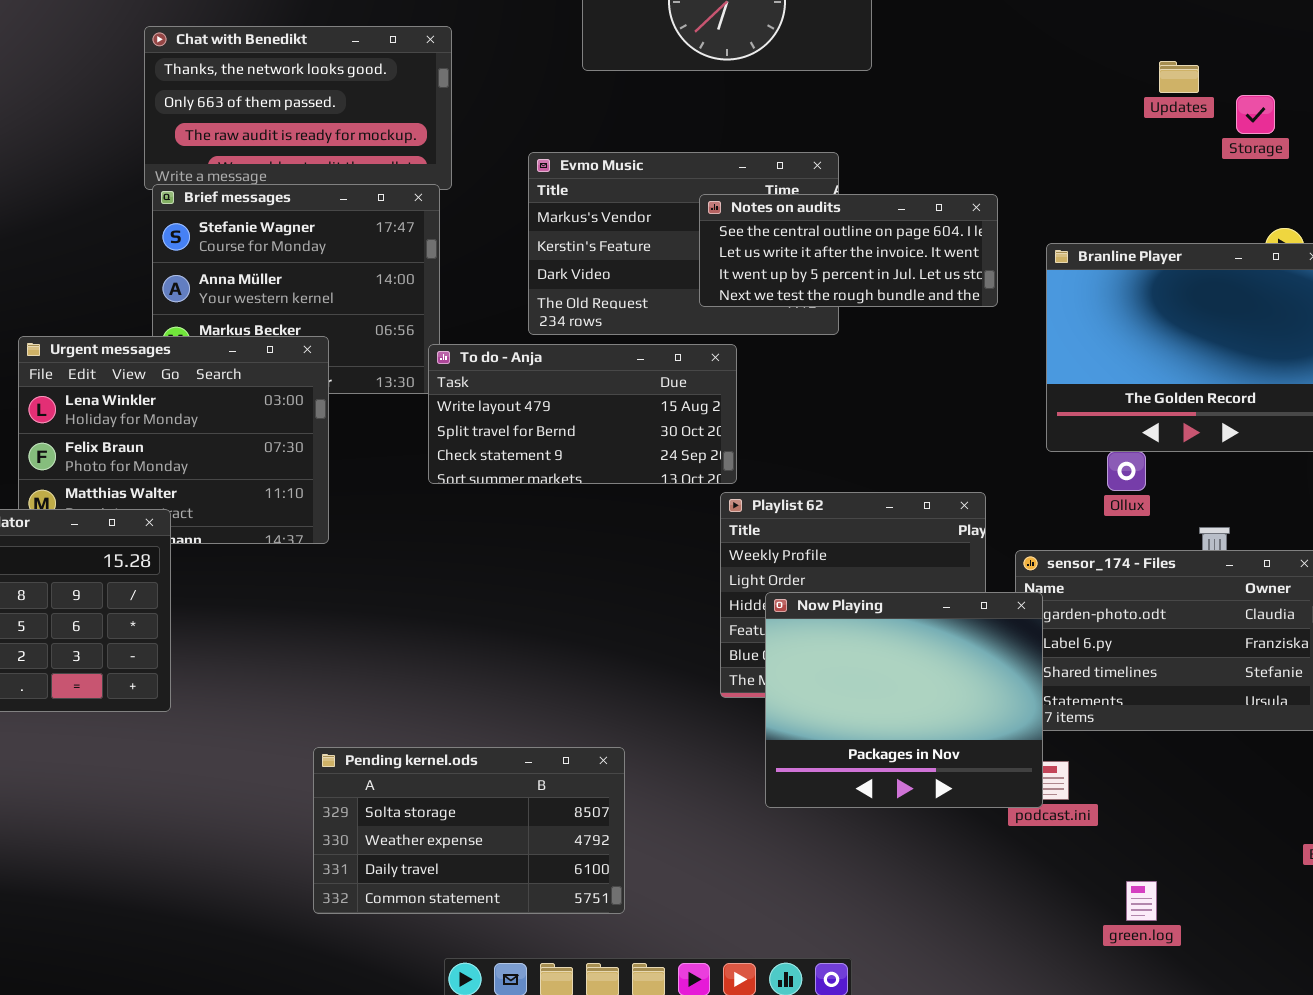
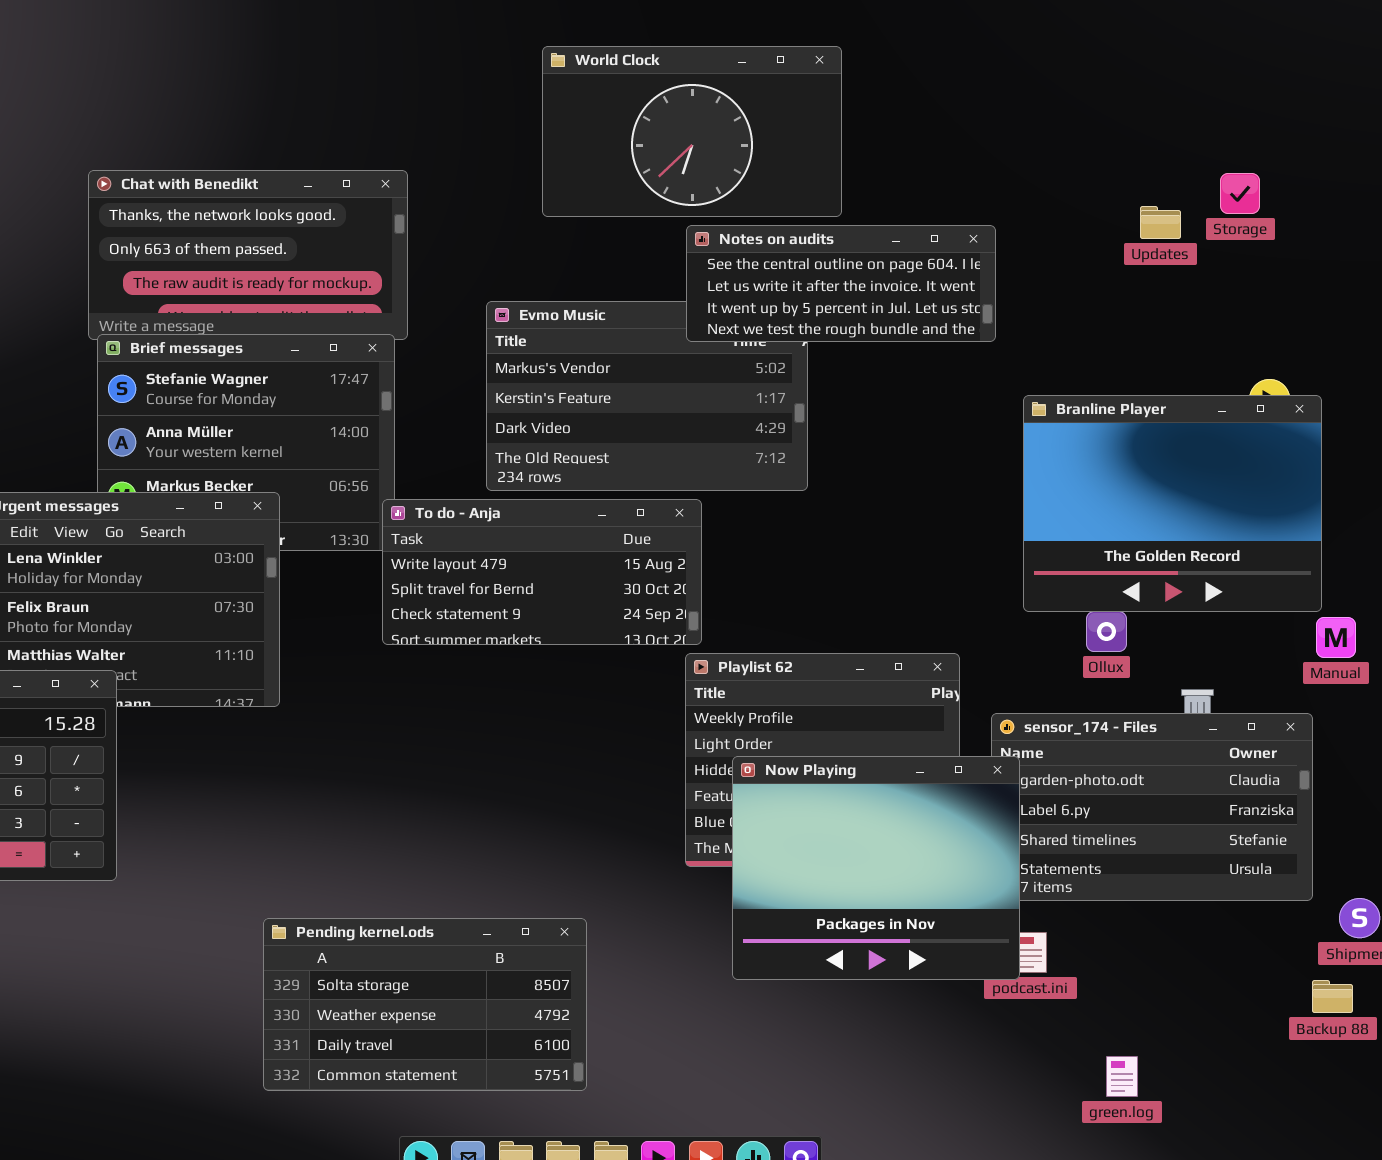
Storage: [1236,95,1275,134] -> [1220,173,1260,214], moved
Notes on audits: [699,194,998,307] -> [686,225,996,342], moved

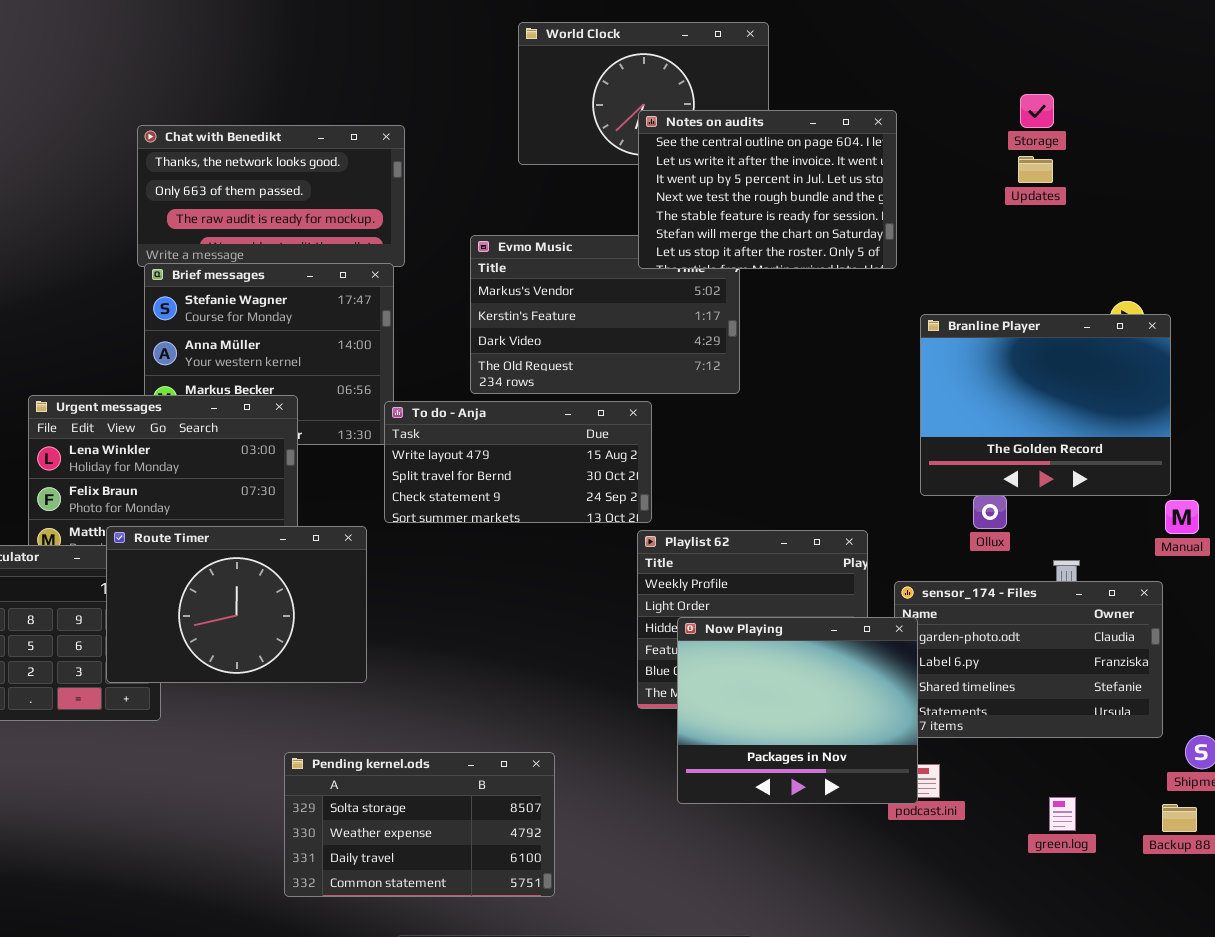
Storage: [1220,173,1260,214] -> [1020,94,1054,128], moved
Notes on audits: [686,225,996,342] -> [638,110,897,269], resized
Route Timer: none -> [106,526,367,683], opened
green.log: [1106,1056,1138,1097] -> [1049,797,1076,831], moved

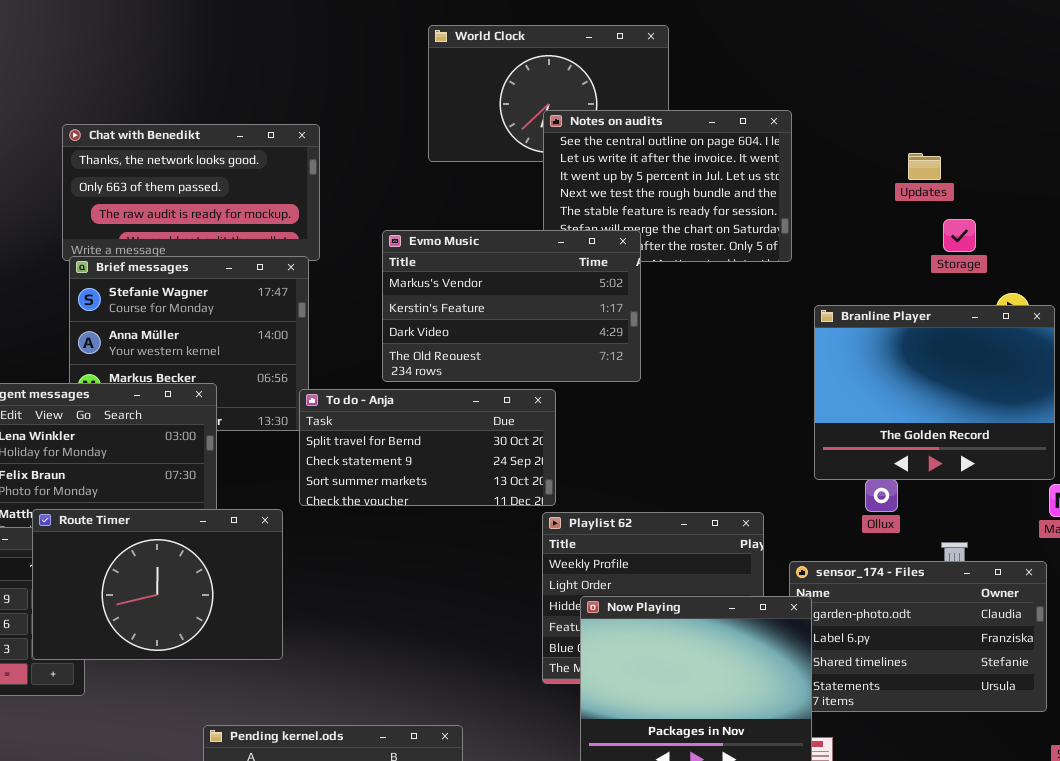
Storage: [1020,94,1054,128] -> [943,219,976,252], moved
Evmo Music: [470,235,740,394] -> [382,230,641,382], raised
To do - Anja: [384,401,652,523] -> [299,389,556,506], scrolled down 1 row

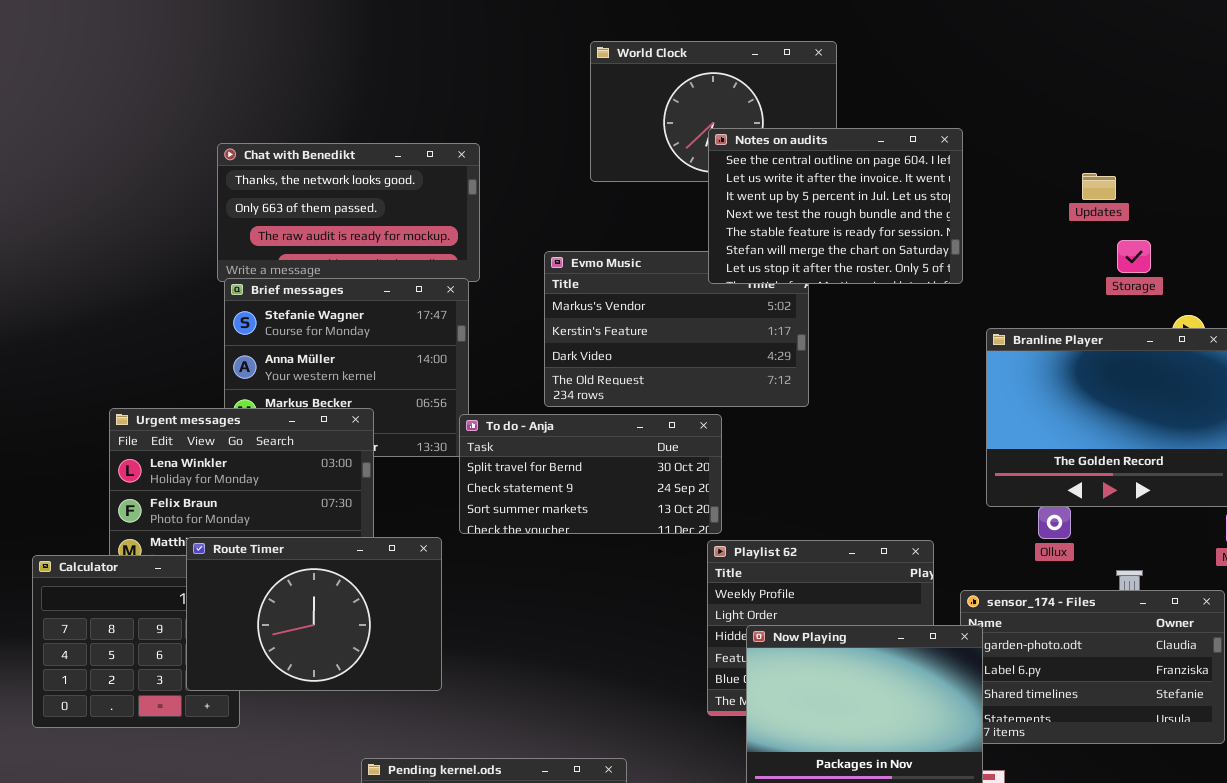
Notes on audits: [543,110,792,262] -> [708,128,963,284], raised

